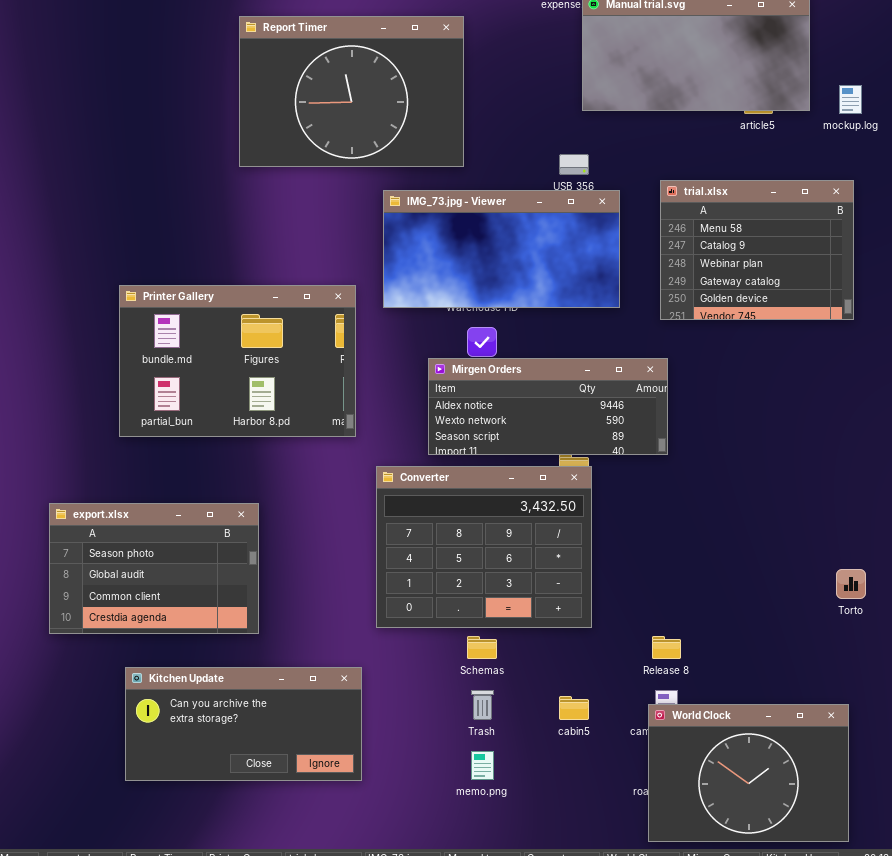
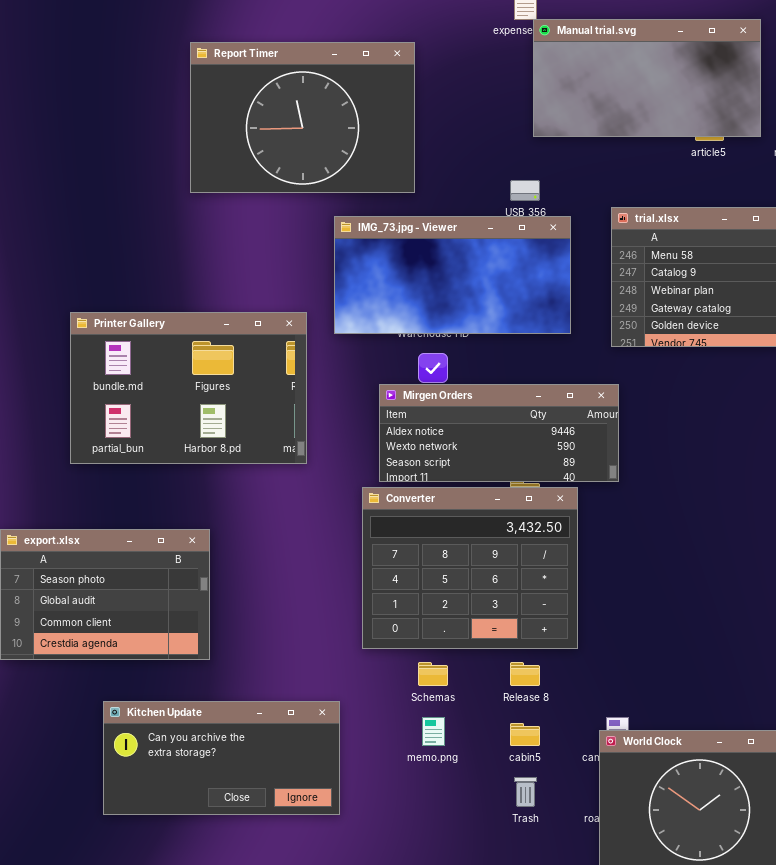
Converter: [376,466,592,628] -> [362,487,578,649], moved
Release 8: [652,636,681,659] -> [510,662,540,686], moved
Kitchen Update: [125,667,362,781] -> [103,701,340,815], moved
Trash: [471,690,494,720] -> [514,777,537,807], moved
memo.png: [471,751,494,780] -> [422,717,445,746], moved

